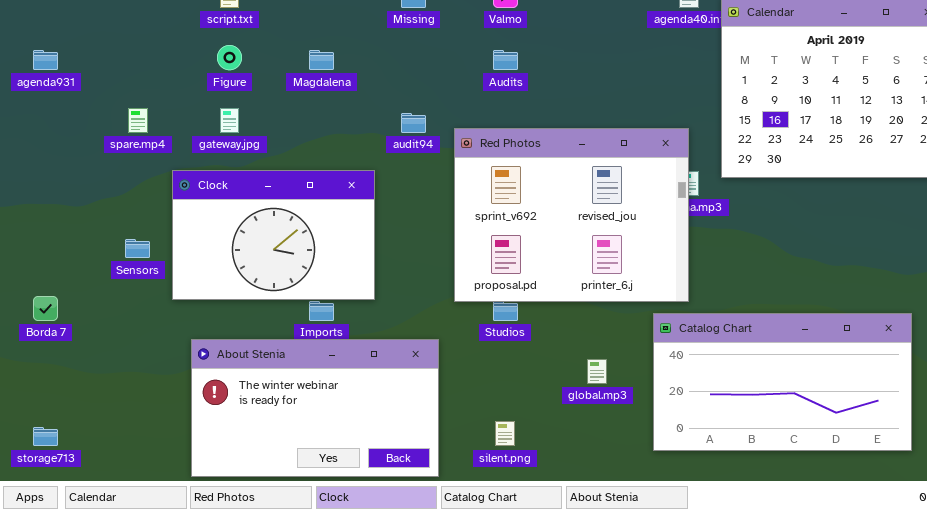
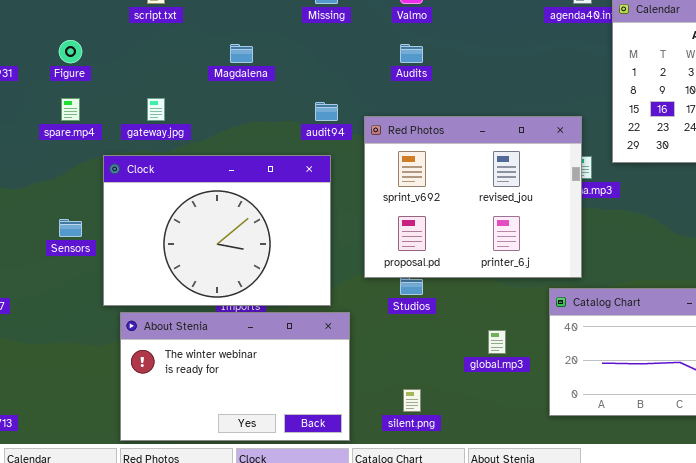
Figure: [217,45,242,70] -> [59,40,82,63], moved
Clock: [172,170,375,300] -> [103,155,331,306], resized

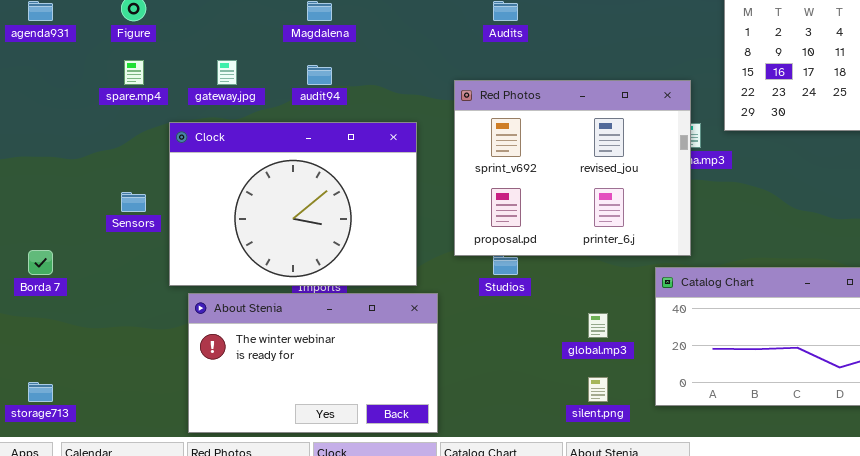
audit94: [315,102,338,121] -> [307,65,332,85], moved
silent.png: [403,389,421,412] -> [588,377,608,402], moved

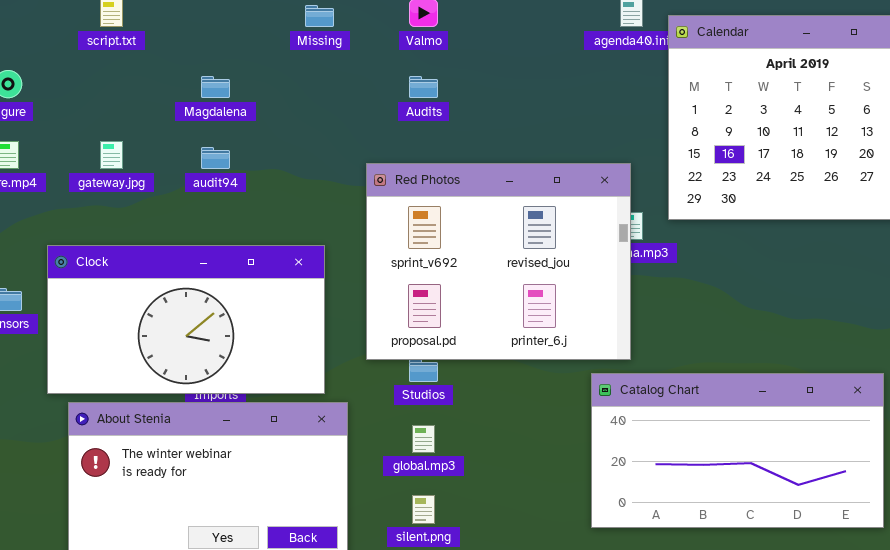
Clock: [169,122,417,286] -> [47,245,325,394], resized
global.mp3: [588,313,608,338] -> [412,425,435,453], moved
silent.png: [588,377,608,402] -> [412,495,435,524], moved

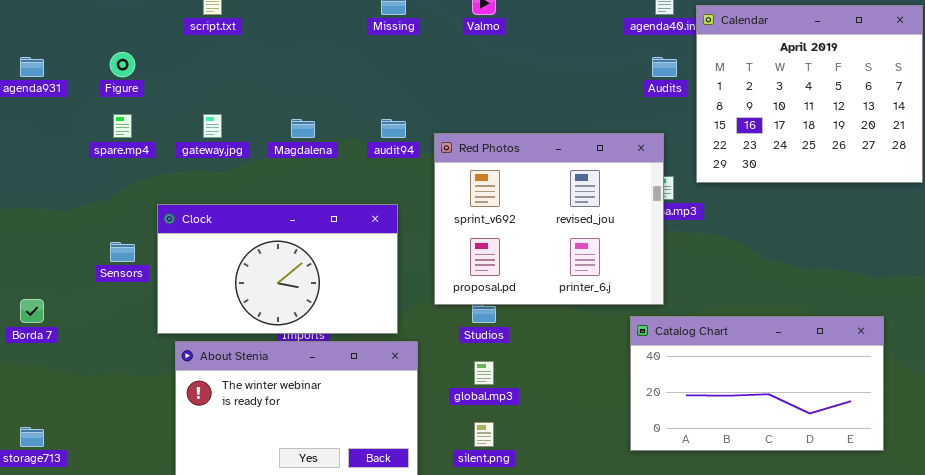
Magdalena: [201,76,230,98] -> [291,119,315,138], moved
Audits: [409,76,438,98] -> [652,57,677,77], moved
audit94: [201,147,230,169] -> [381,119,406,138], moved

